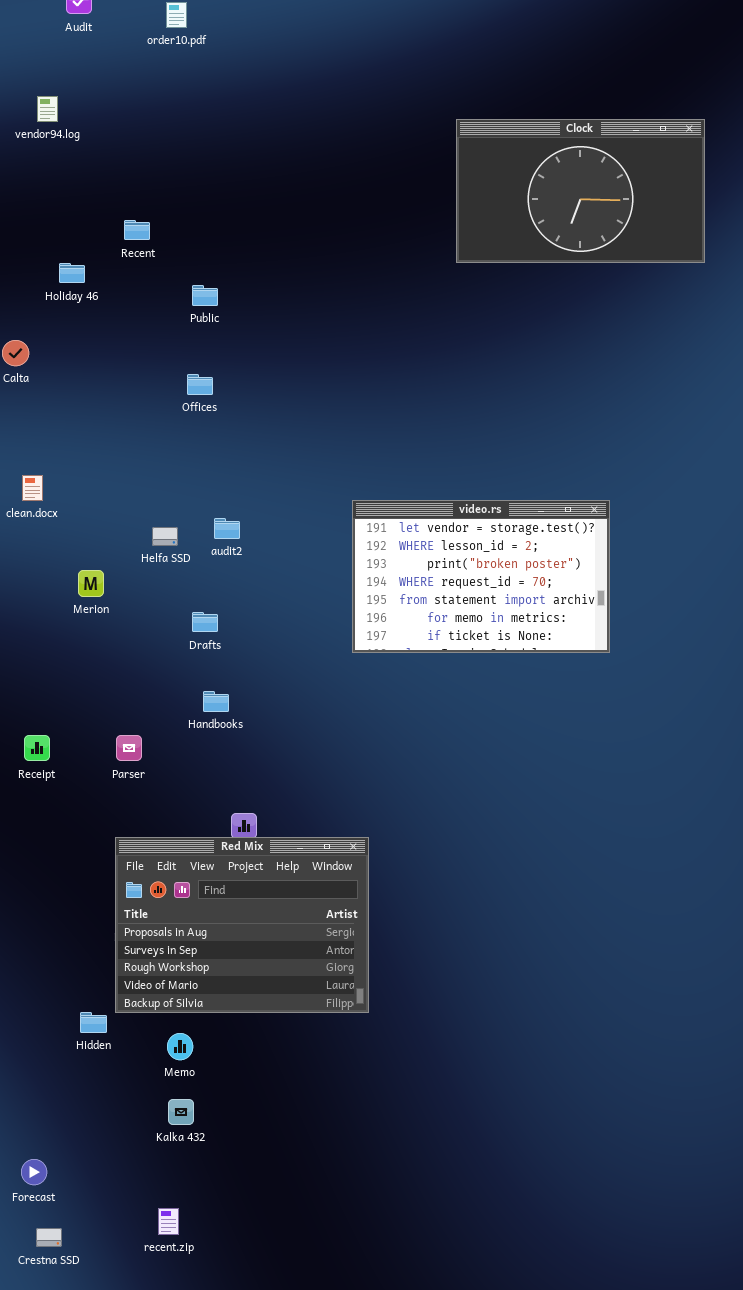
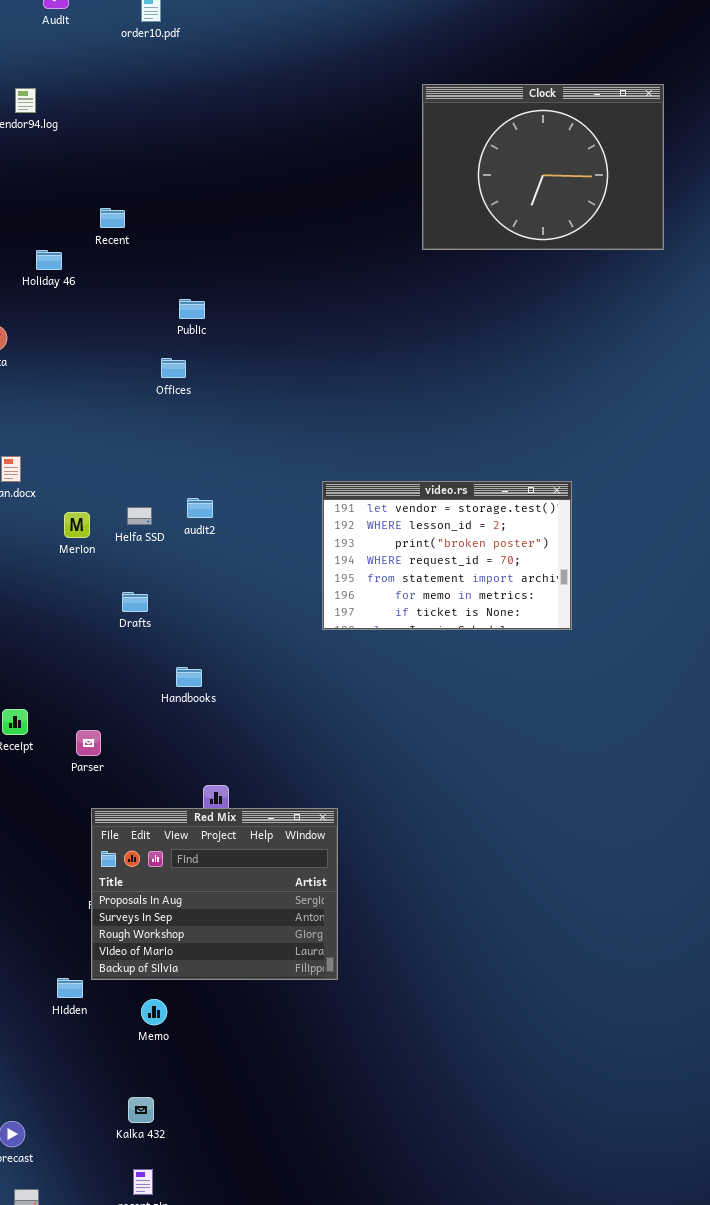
Clock: [456,119,705,263] -> [422,84,664,250], resized
Public: [192,285,218,306] -> [179,299,205,319], moved
Merion: [78,570,104,597] -> [64,512,90,538], moved
Drafts: [192,612,218,632] -> [122,592,148,612], moved
Parser: [116,735,142,761] -> [76,730,101,756], moved
Kalka 432: [168,1099,194,1125] -> [128,1097,154,1123], moved

